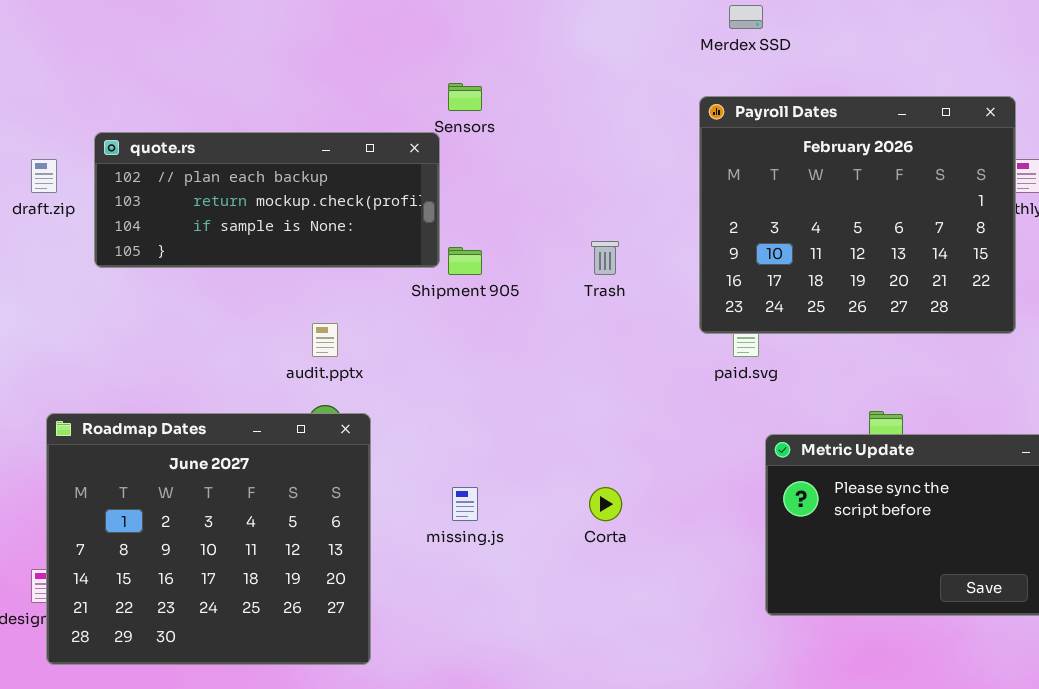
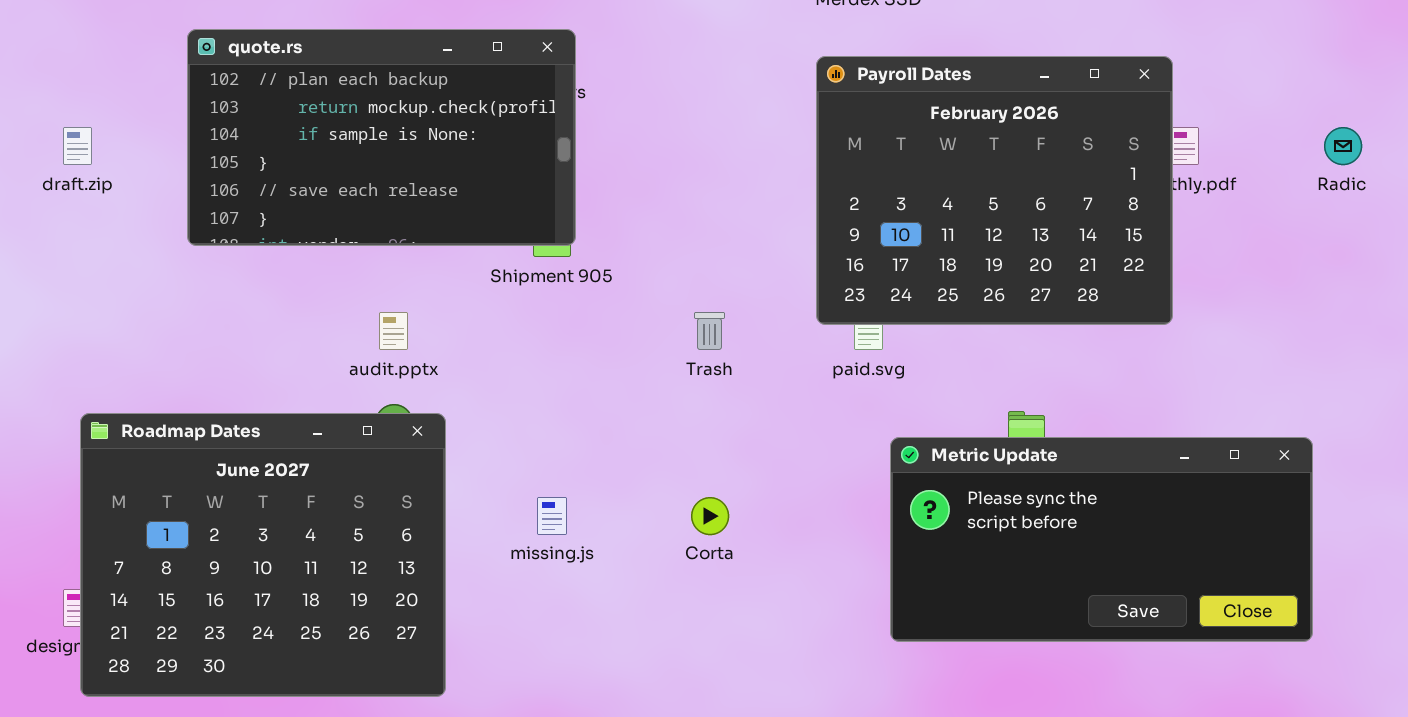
quote.rs: [94,132,440,268] -> [187,29,576,246], moved, resized
Trash: [591,241,619,275] -> [694,312,725,350], moved

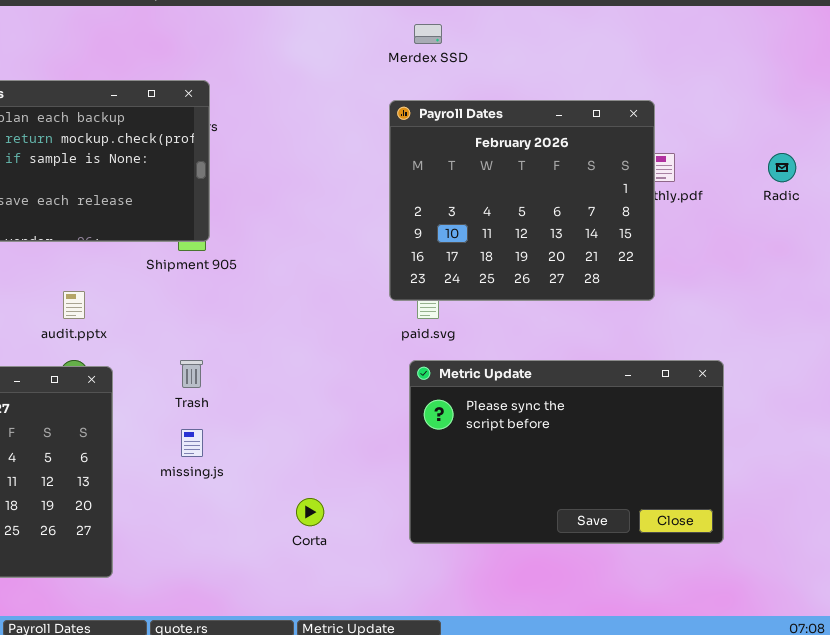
Trash: [694,312,725,350] -> [180,360,203,388], moved
Metric Update: [890,437,1313,642] -> [409,360,724,544], moved, resized
Corta: [691,497,729,535] -> [296,498,324,526], moved

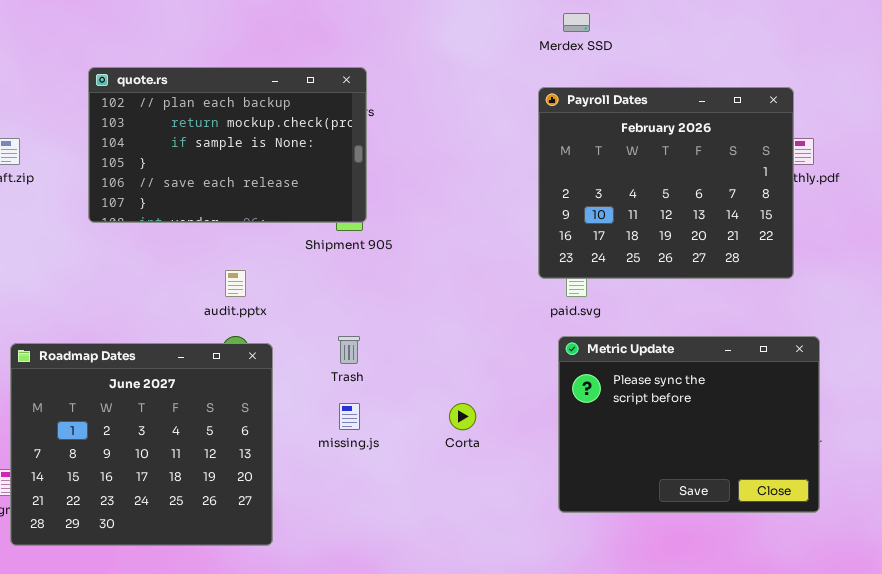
Metric Update: [409,360,724,544] -> [558,336,820,513], resized
Corta: [296,498,324,526] -> [449,403,476,430], moved

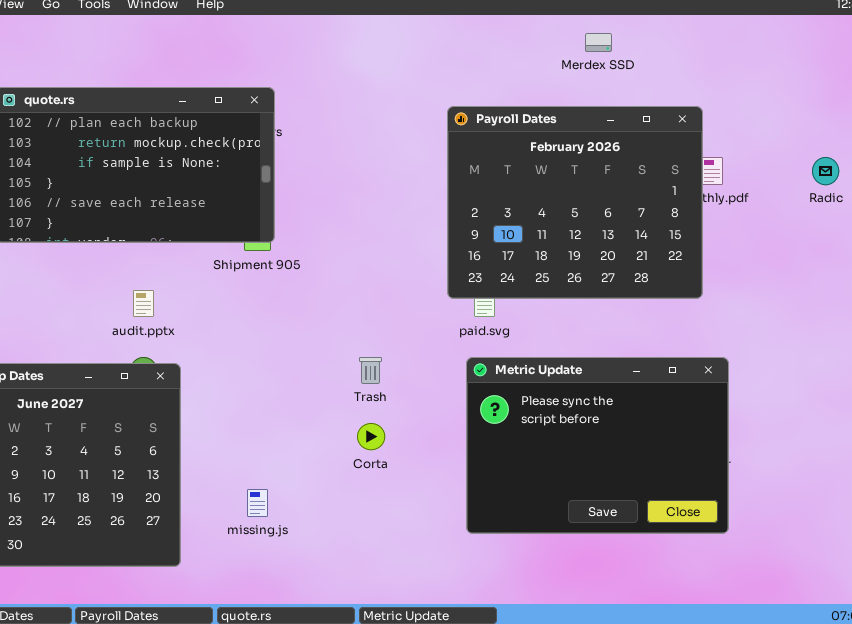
Merdex SSD: [563,13,590,32] -> [585,33,612,52], moved
Trash: [338,336,360,364] -> [359,357,382,384], moved
missing.js: [339,403,360,430] -> [247,489,268,517], moved

